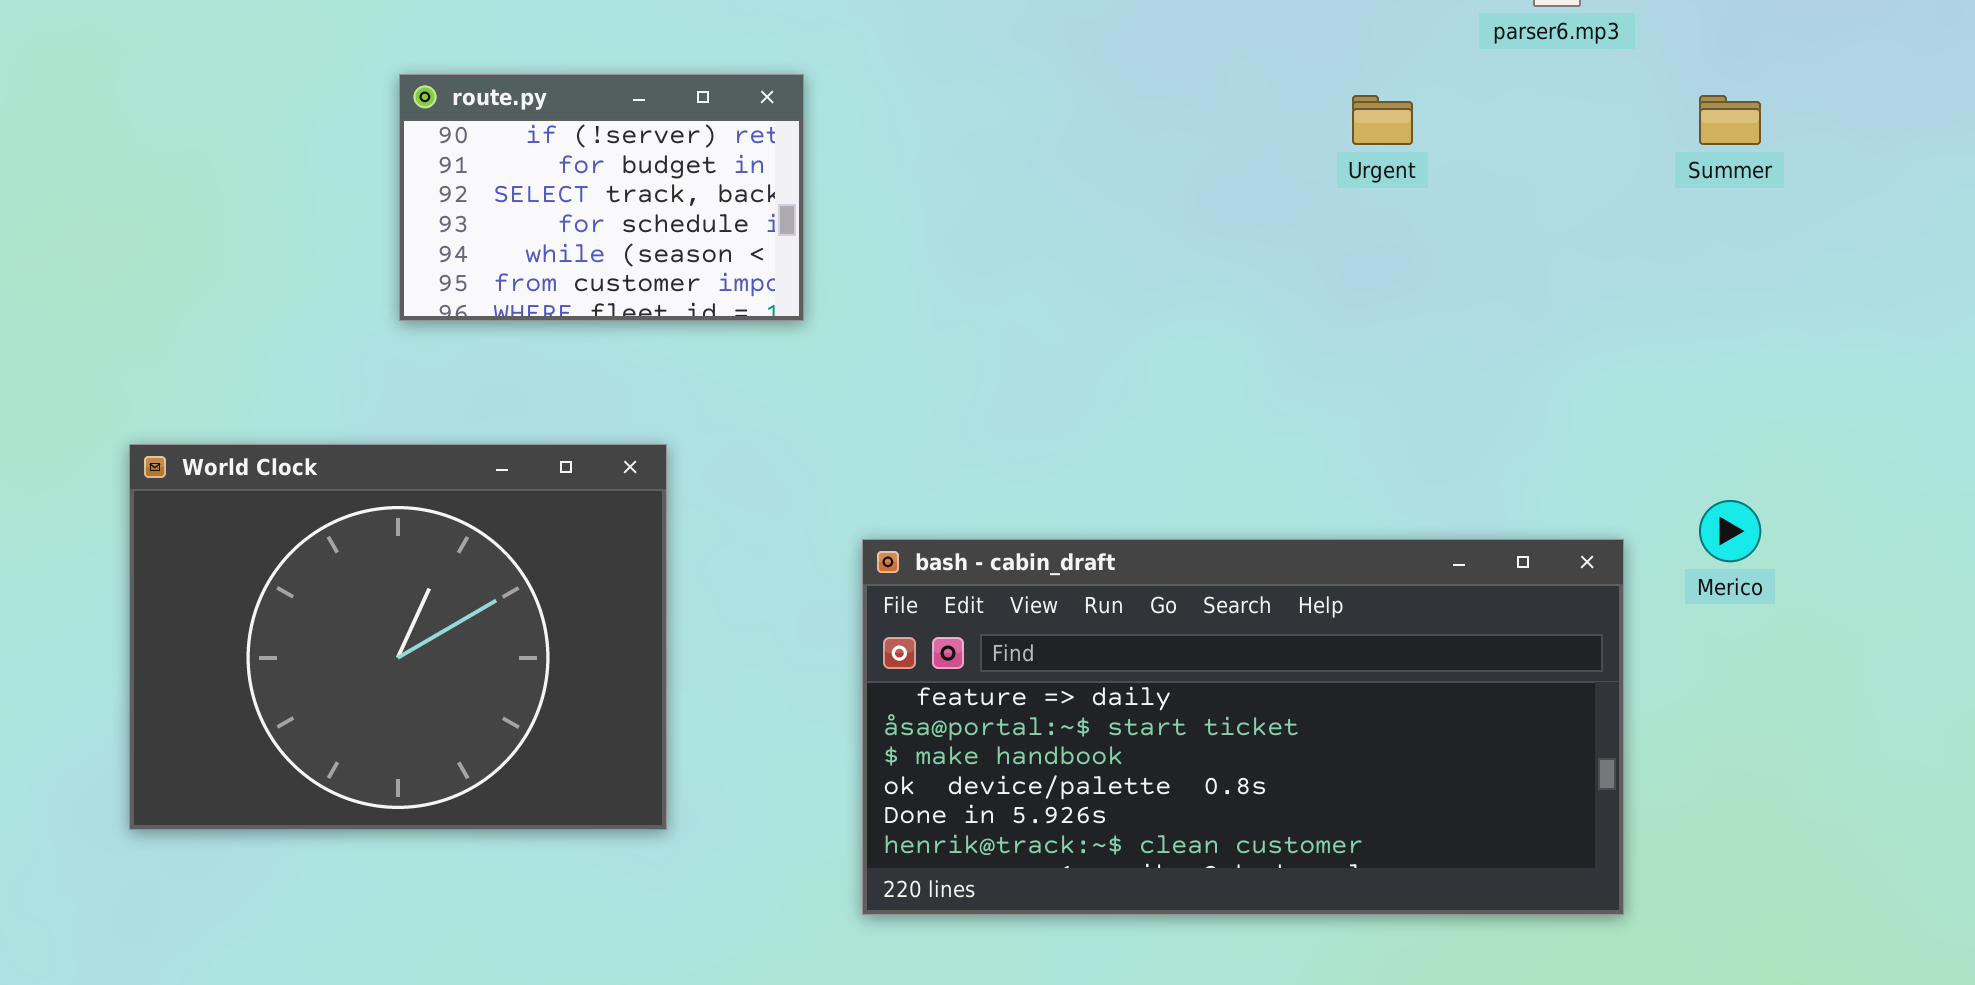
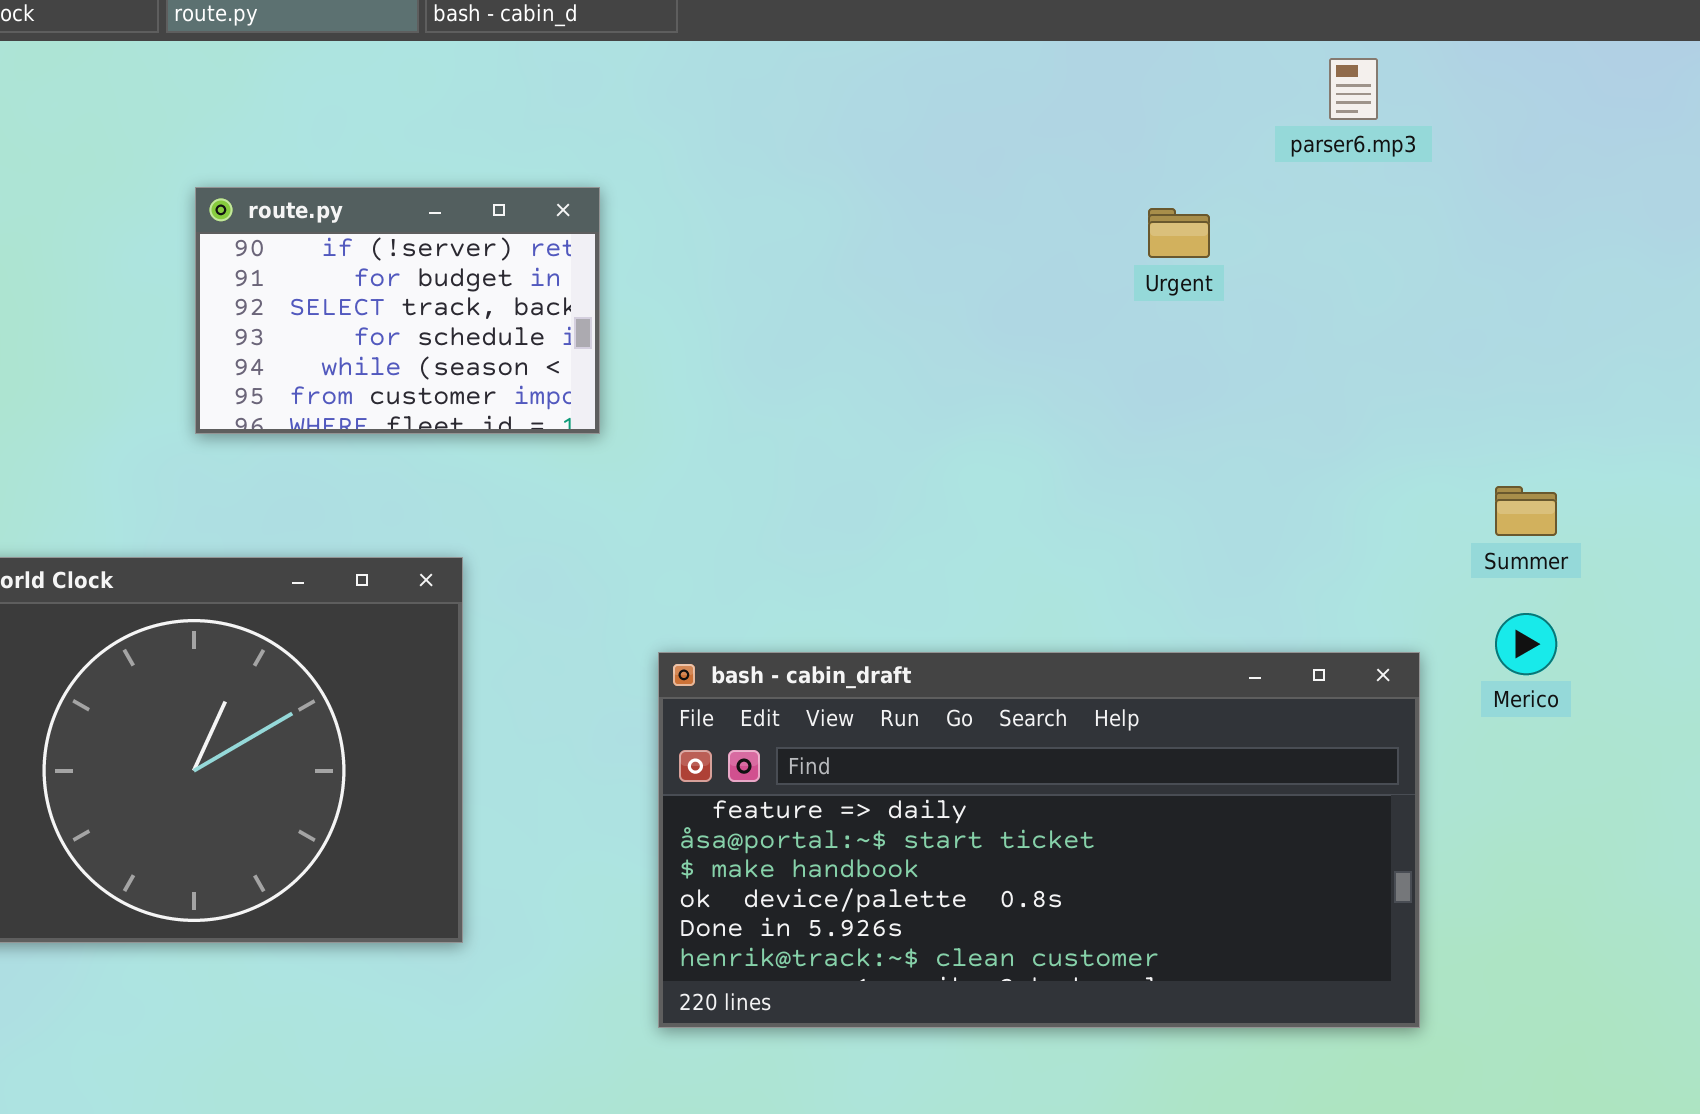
Summer: [1699,95,1761,145] -> [1495,486,1557,536], moved

